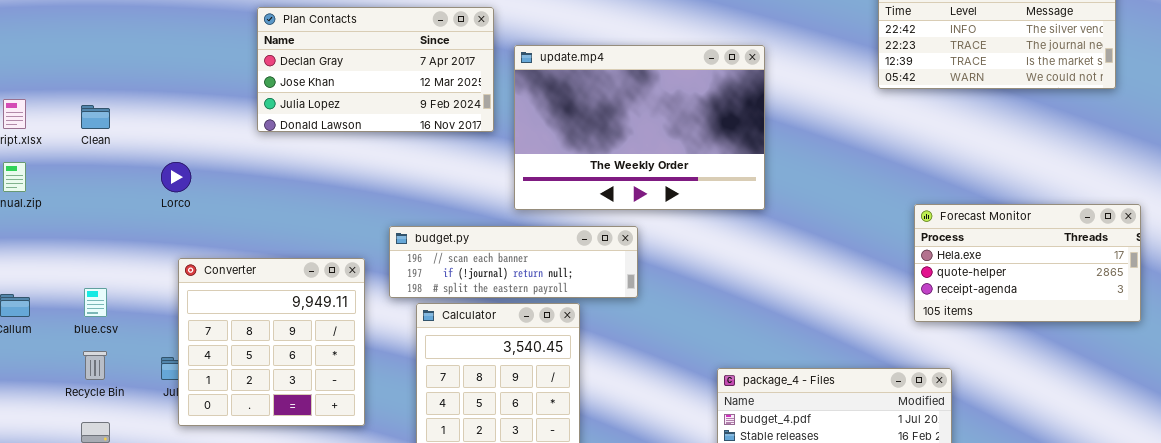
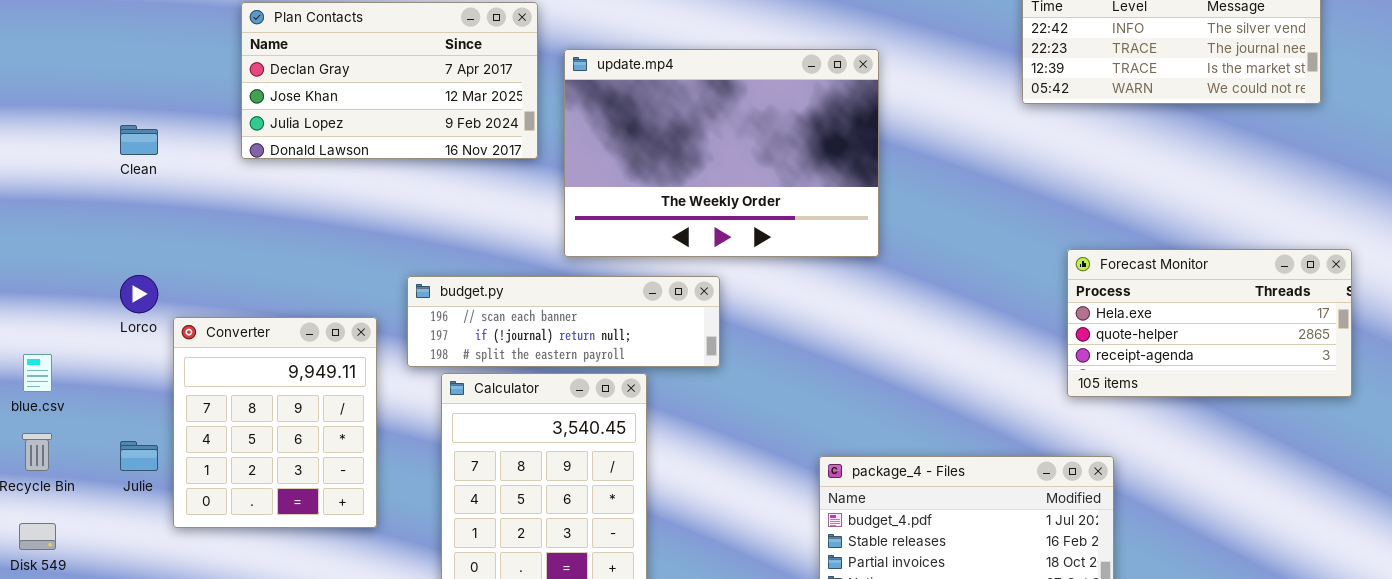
Clean: [81,105,110,129] -> [120,125,158,155], moved
Lorco: [161,162,191,192] -> [120,275,158,313], moved
Converter: [178,258,365,426] -> [173,317,377,528], resized

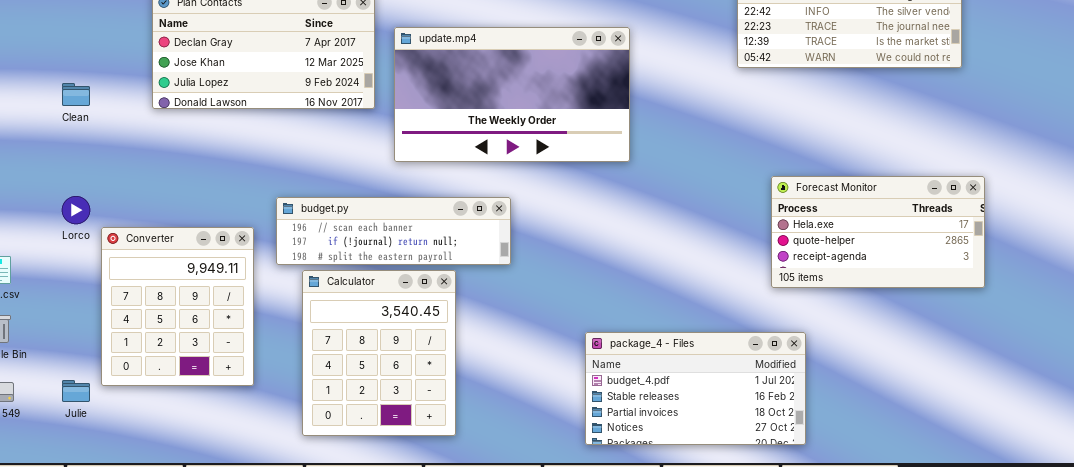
update.mp4: [564,49,879,257] -> [394,27,630,162], resized
Julie: [120,441,158,471] -> [62,380,90,402], moved

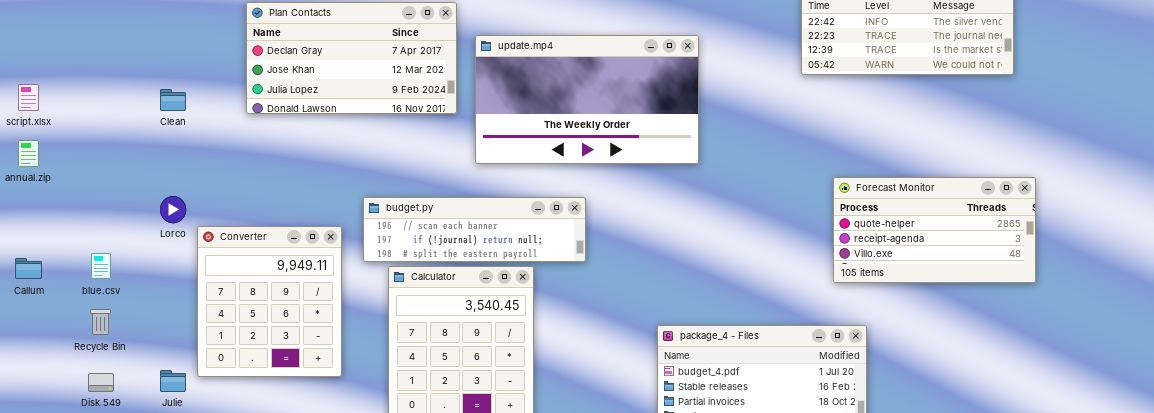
Forecast Monitor: [771,176,985,288] -> [833,177,1036,283], scrolled down 1 row

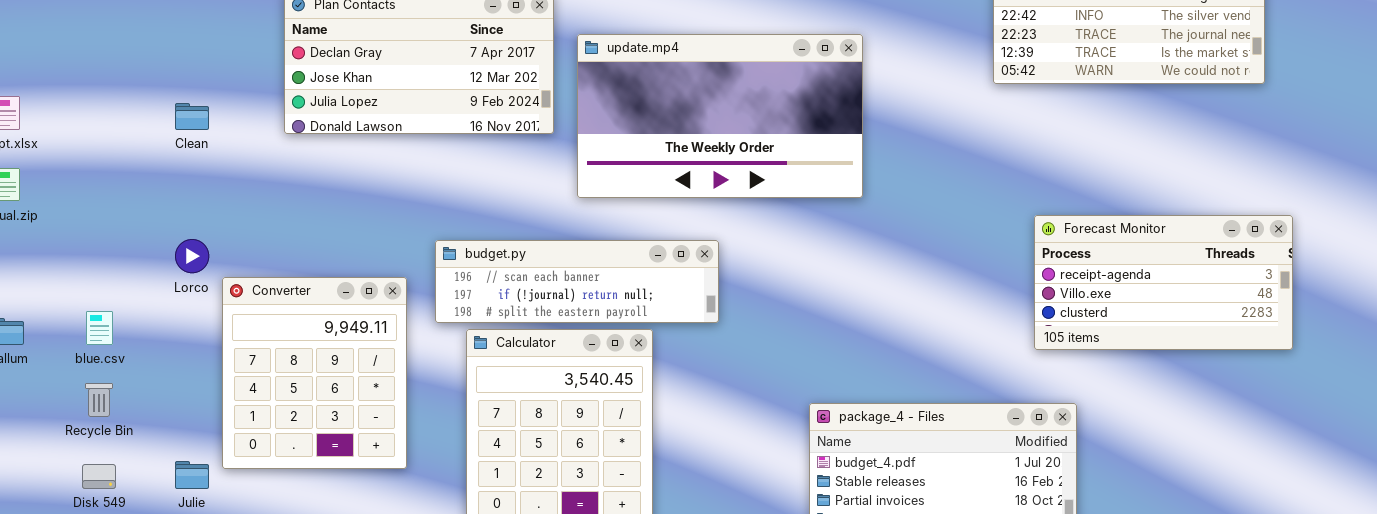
Forecast Monitor: [833,177,1036,283] -> [1034,215,1293,350], scrolled down 1 row

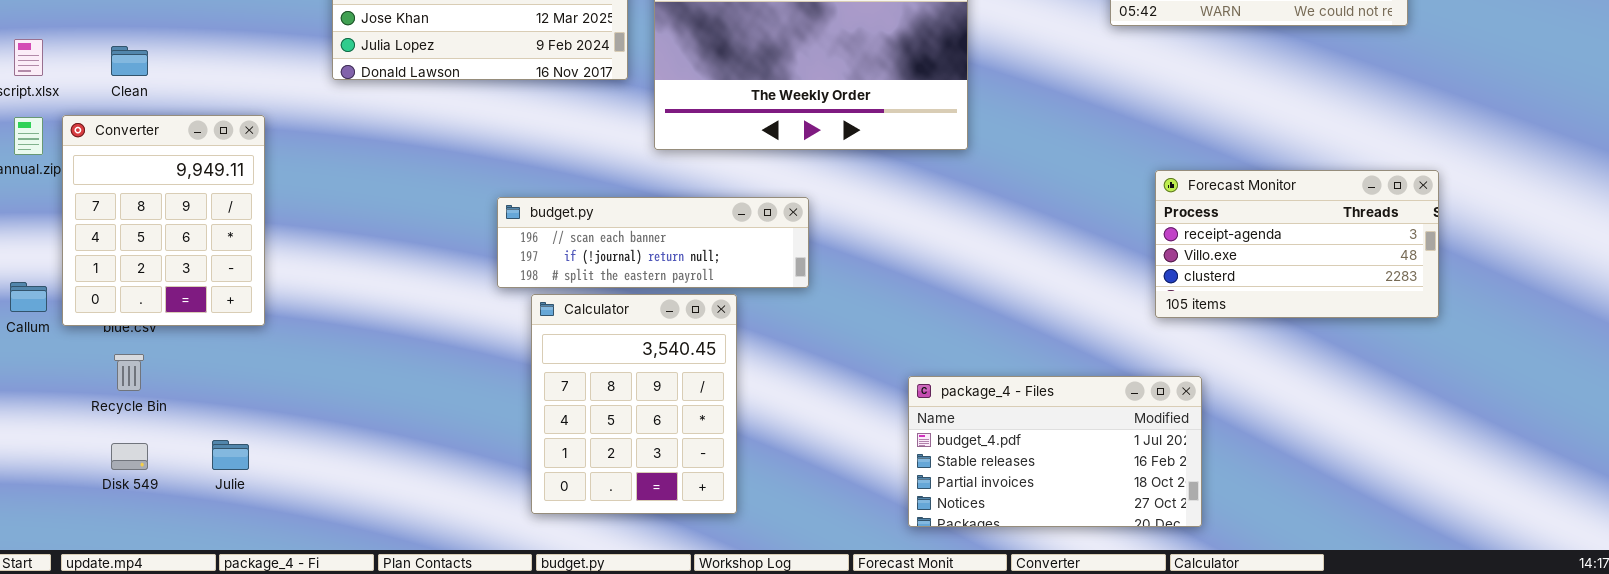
Clean: [175,103,209,130] -> [111,46,148,76], moved
Converter: [222,277,407,469] -> [62,115,265,326], moved

